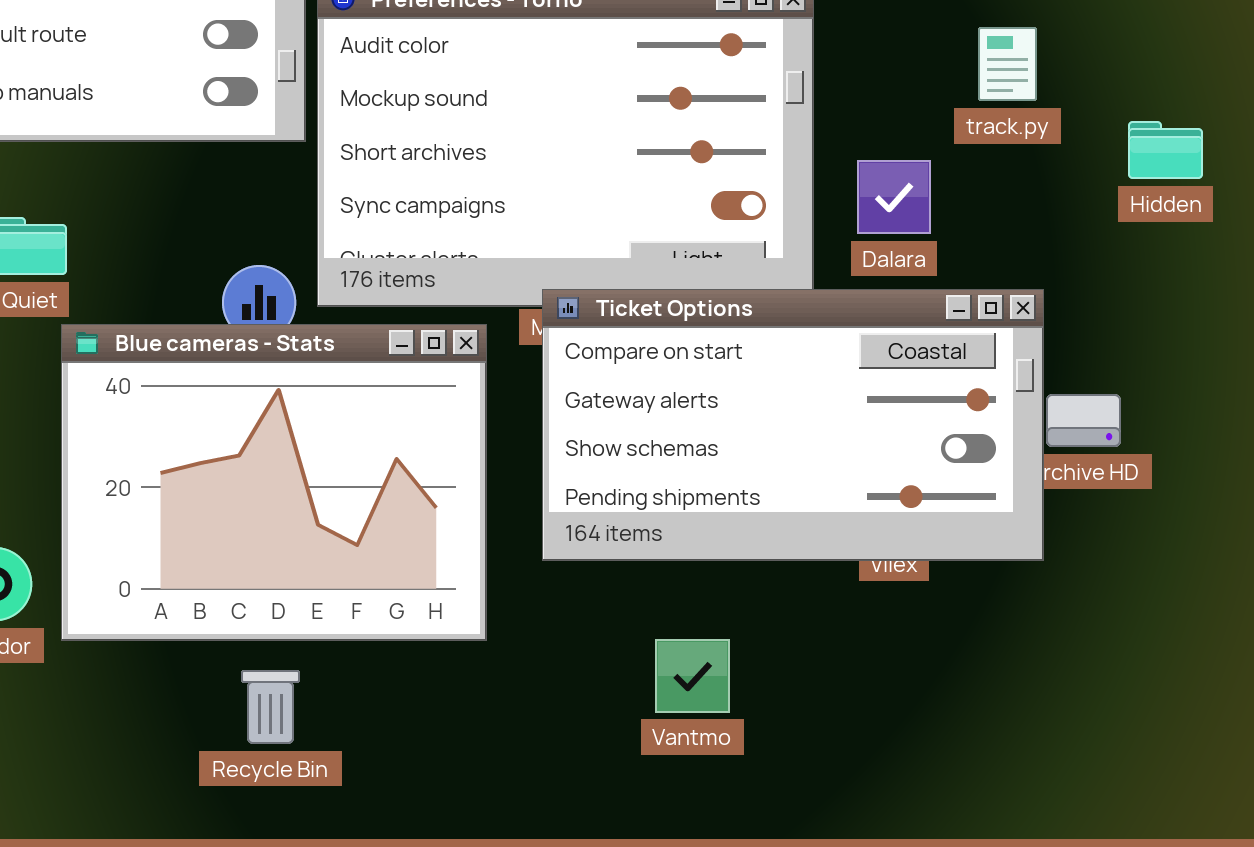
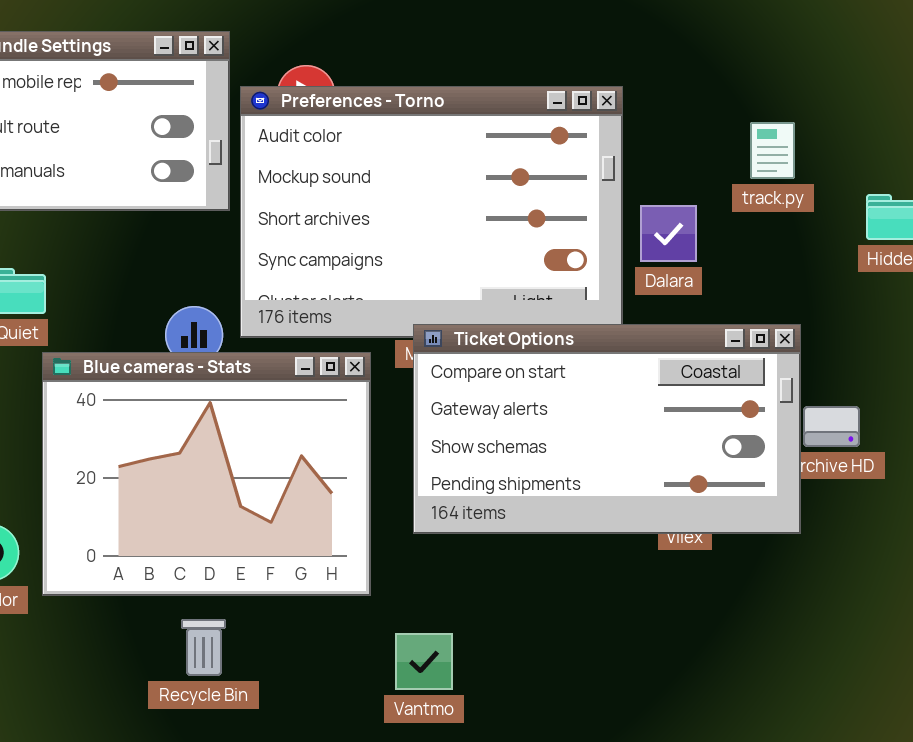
Dalara: [857,160,931,234] -> [640,205,697,262], moved
Vantmo: [655,639,730,713] -> [395,633,453,690], moved

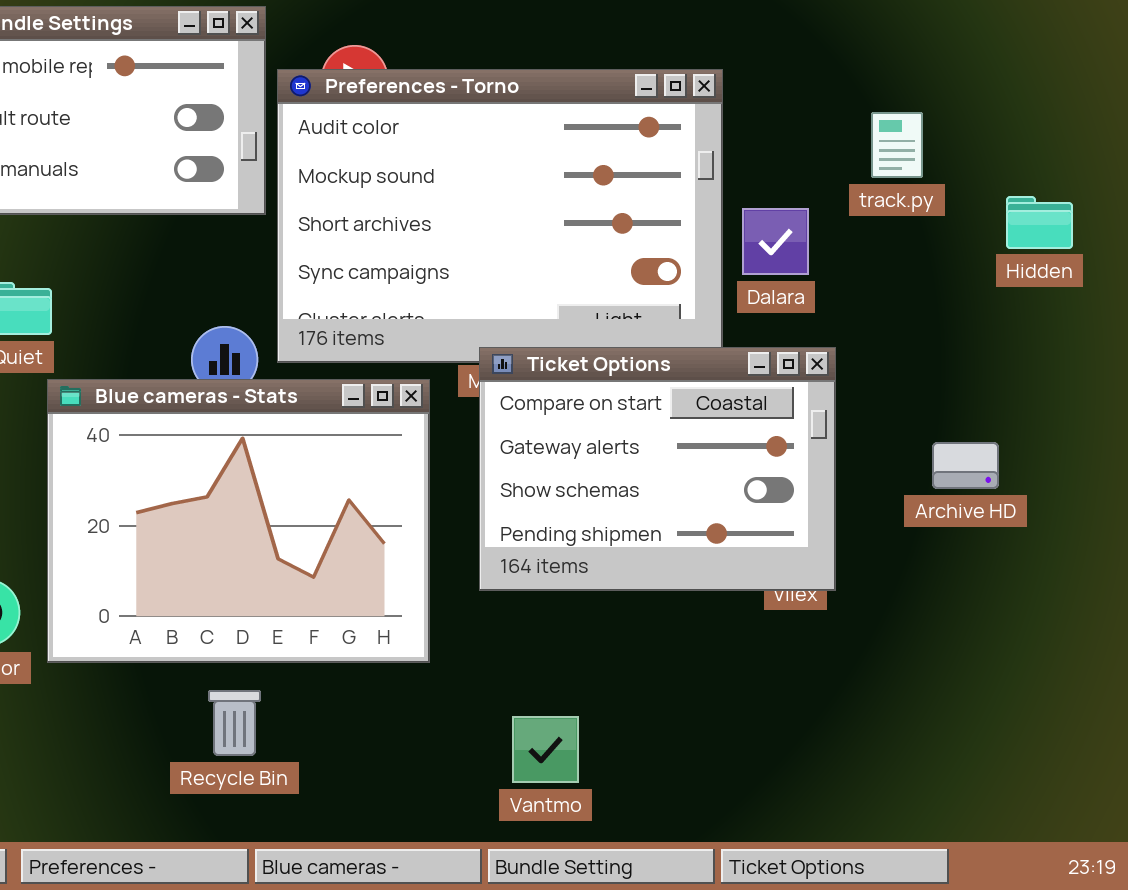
Ticket Options: [413,324,801,534] -> [479,347,836,591], resized
Vantmo: [395,633,453,690] -> [512,716,579,783], moved

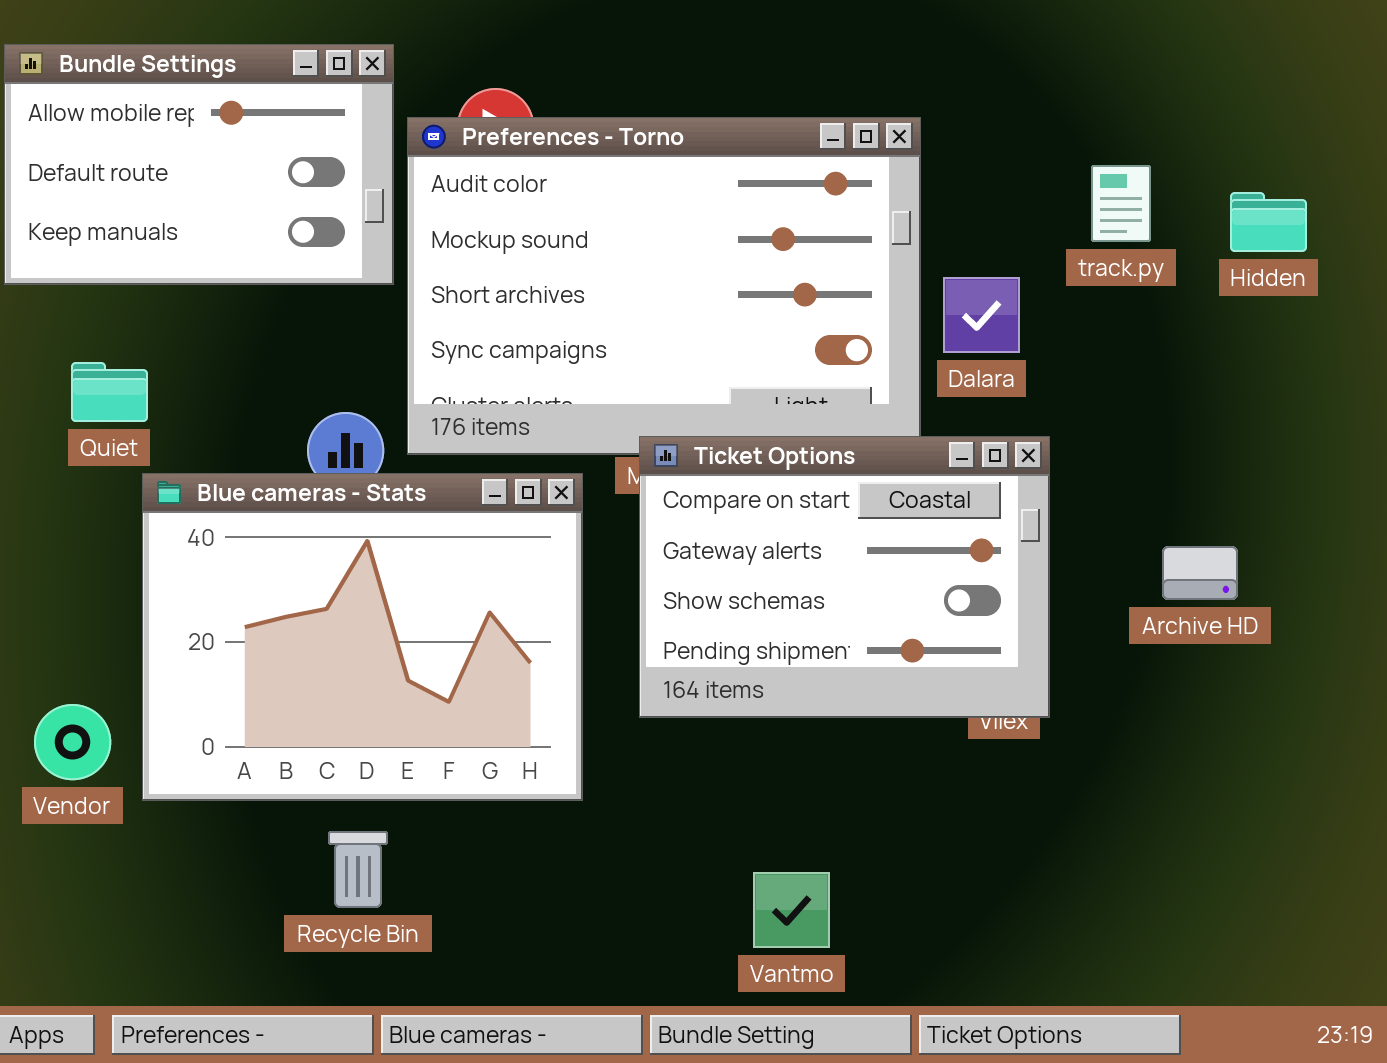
Hidden: [1006,196,1073,249] -> [1230,192,1307,252], moved
Vantmo: [512,716,579,783] -> [753,872,830,948], moved

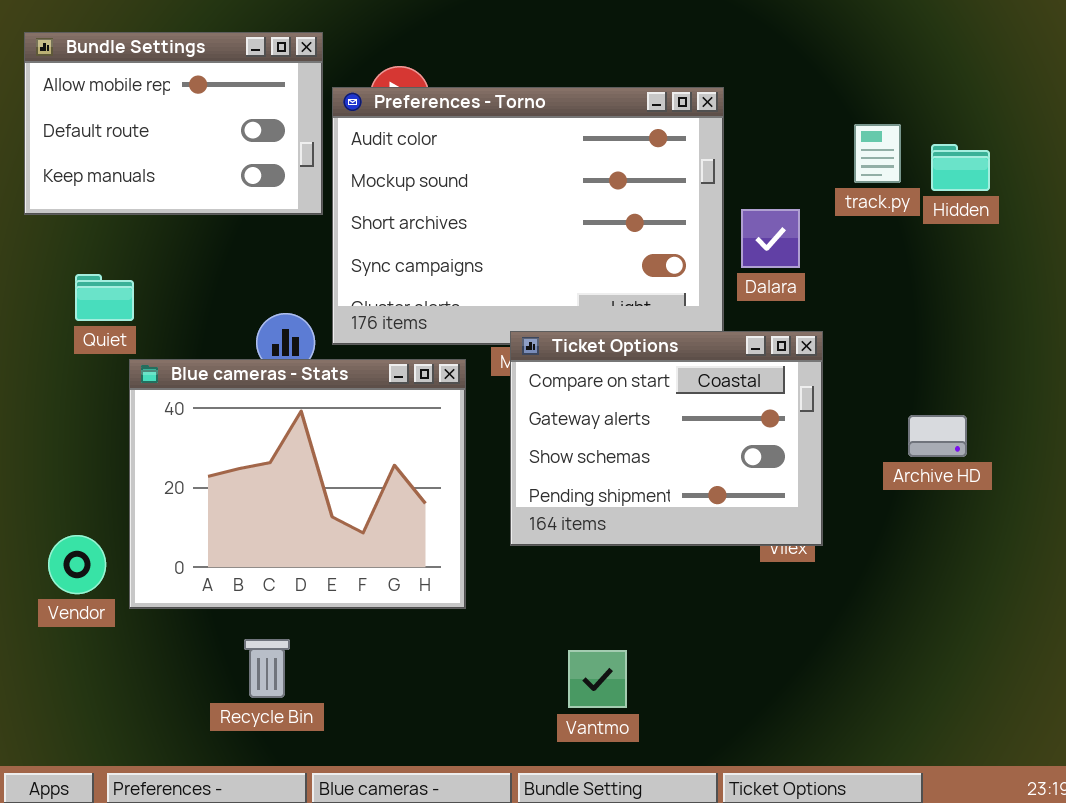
Hidden: [1230,192,1307,252] -> [931,144,990,191], moved
Recycle Bin: [328,831,388,908] -> [244,639,290,698], moved
Vantmo: [753,872,830,948] -> [568,650,627,708], moved

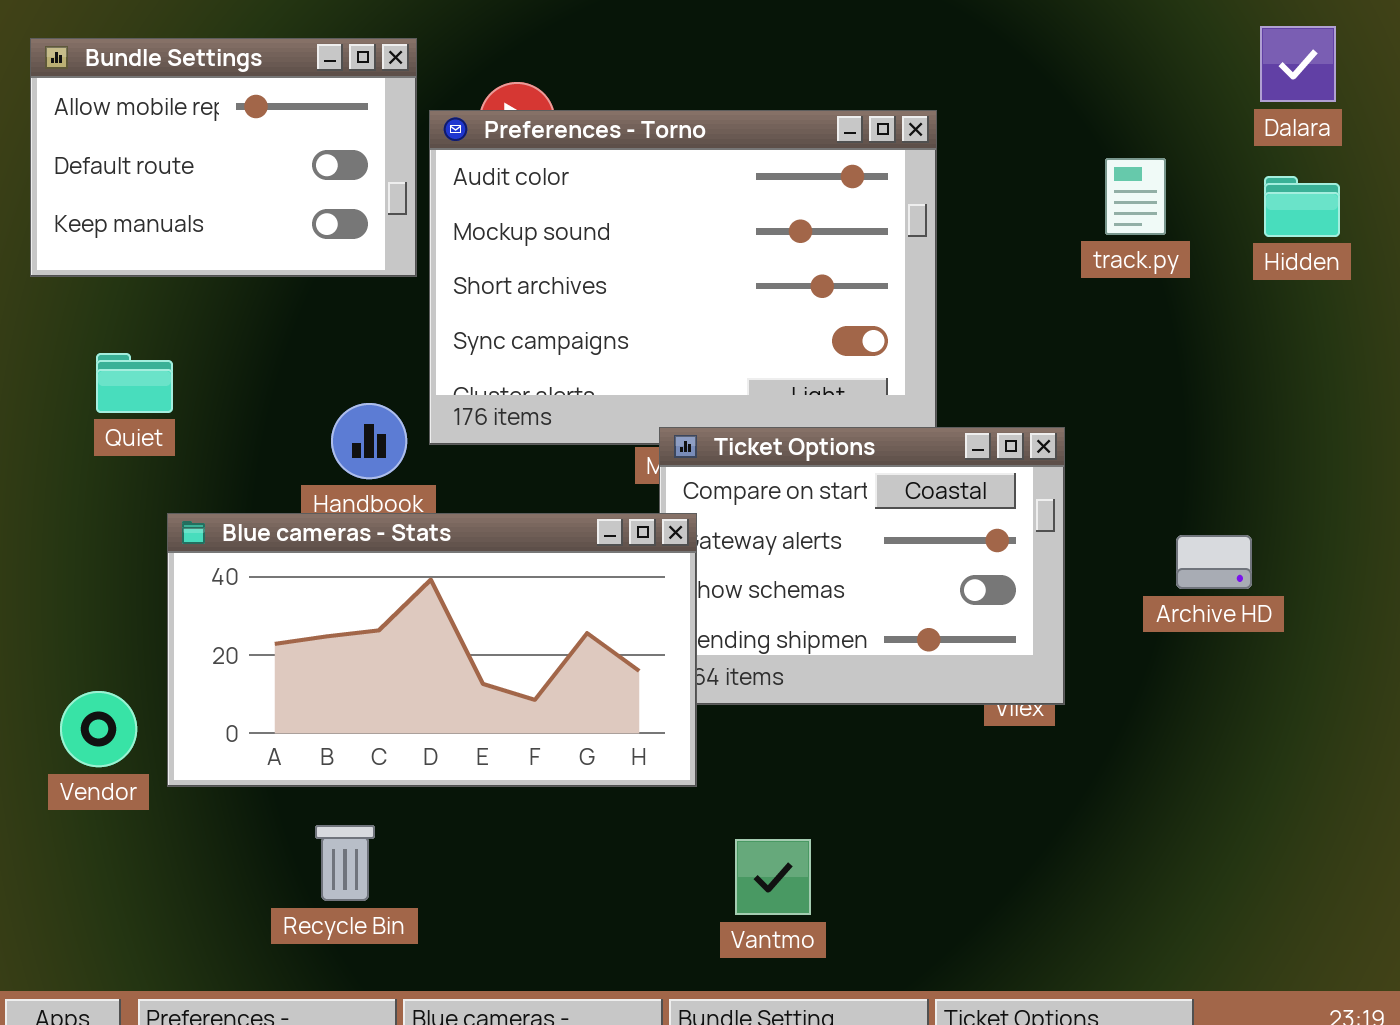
Hidden: [931,144,990,191] -> [1264,176,1340,237], moved
Dalara: [741,209,800,268] -> [1260,26,1336,102], moved
Blue cameras - Stats: [129,359,466,609] -> [167,513,697,787], resized

